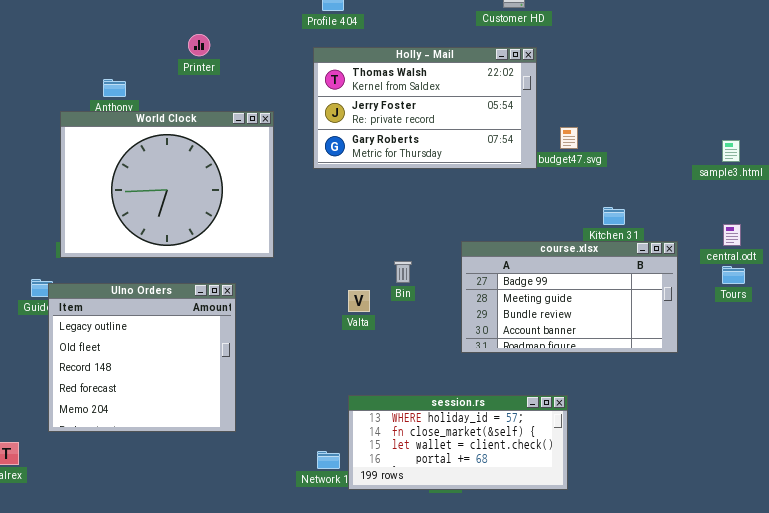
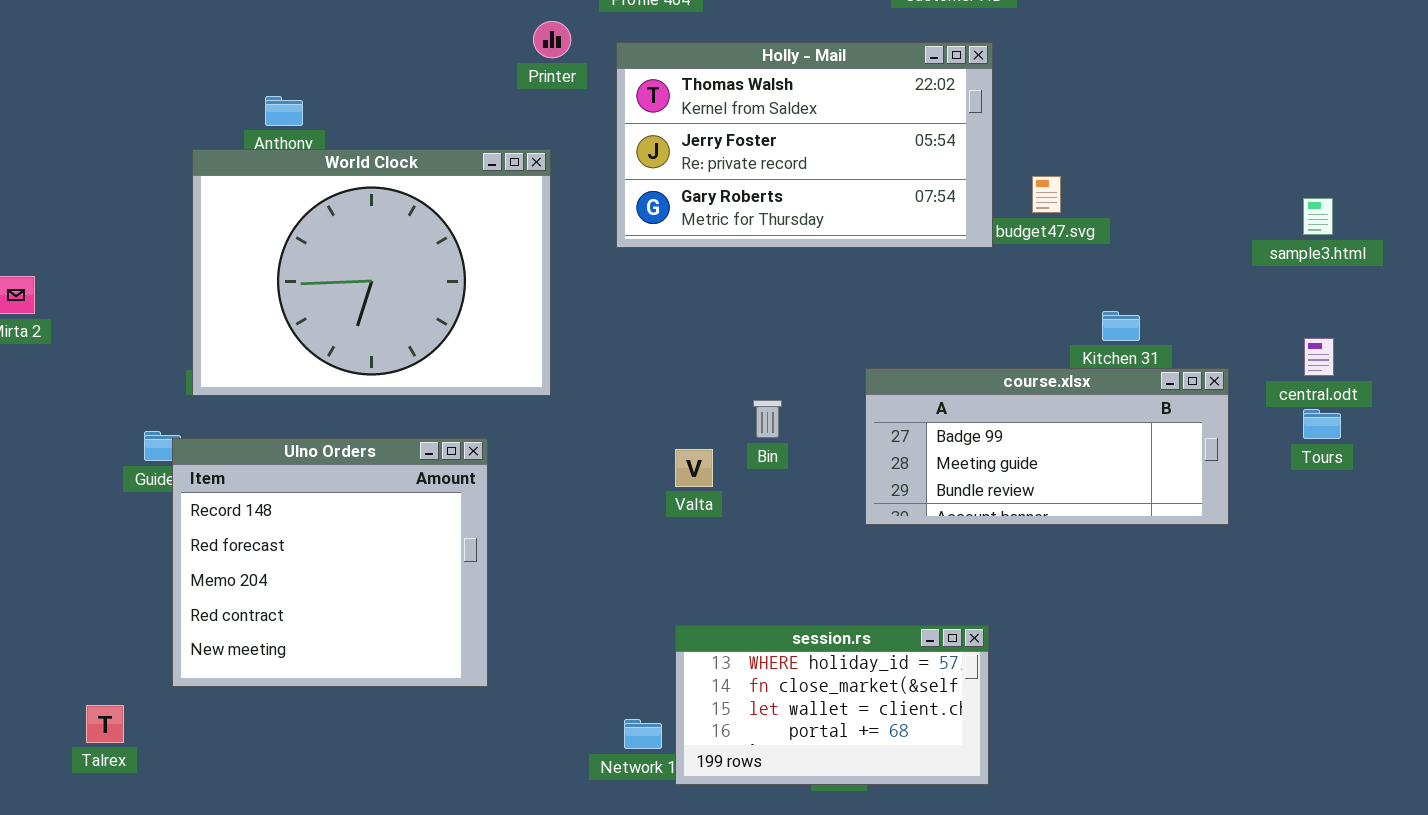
Printer: [188,34,210,56] -> [533,21,571,58], moved
course.xlsx: [461,241,678,353] -> [865,368,1229,525], resized
Ulno Orders: [48,283,236,432] -> [172,438,488,687], scrolled down 2 rows
session.rs: [348,395,568,490] -> [675,625,989,785], resized

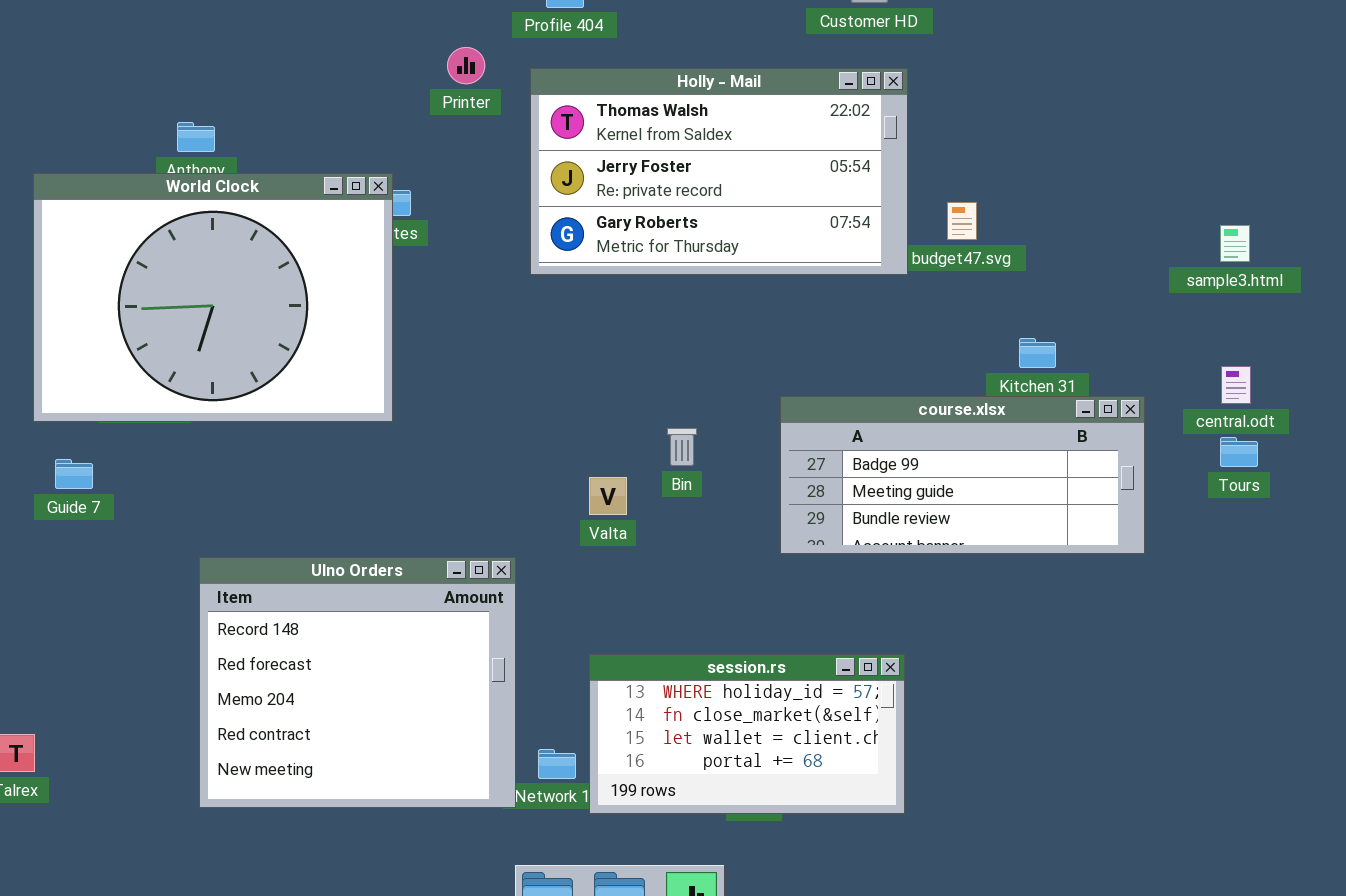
World Clock: [192,149,551,396] -> [33,173,393,422], moved
Ulno Orders: [172,438,488,687] -> [199,557,516,808], moved

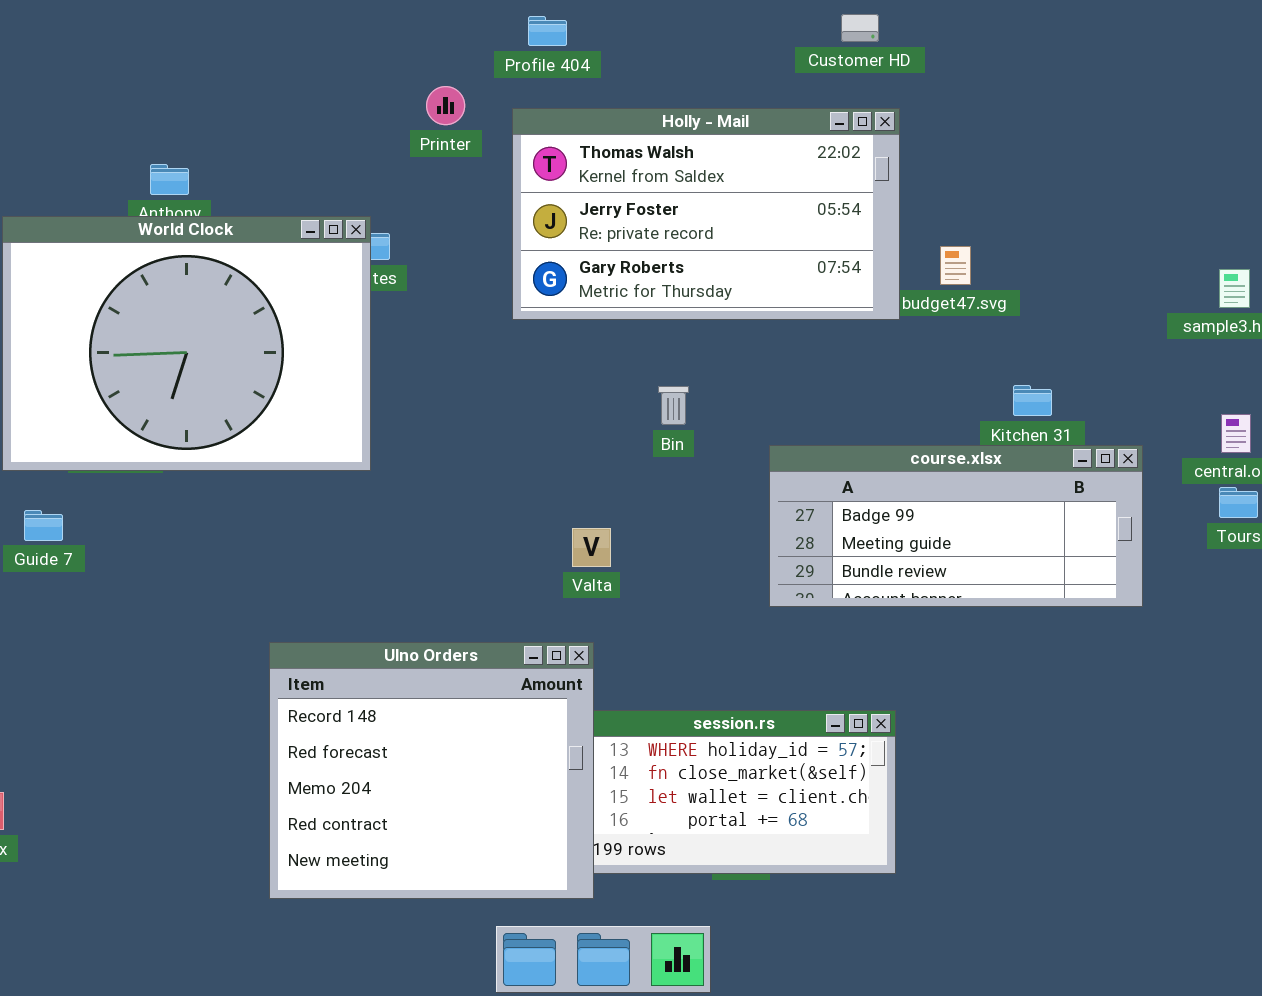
Bin: [667,428,697,466] -> [658,386,689,425], moved
Ulno Orders: [199,557,516,808] -> [269,642,594,899], moved

